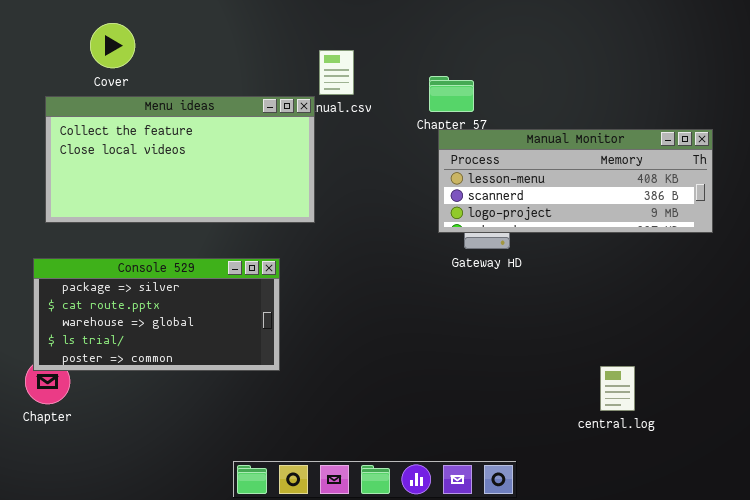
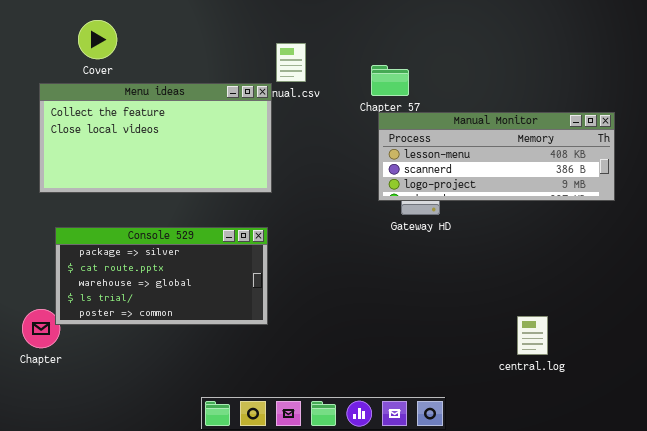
Console 529: [33,258,280,371] -> [55,227,268,325], moved

